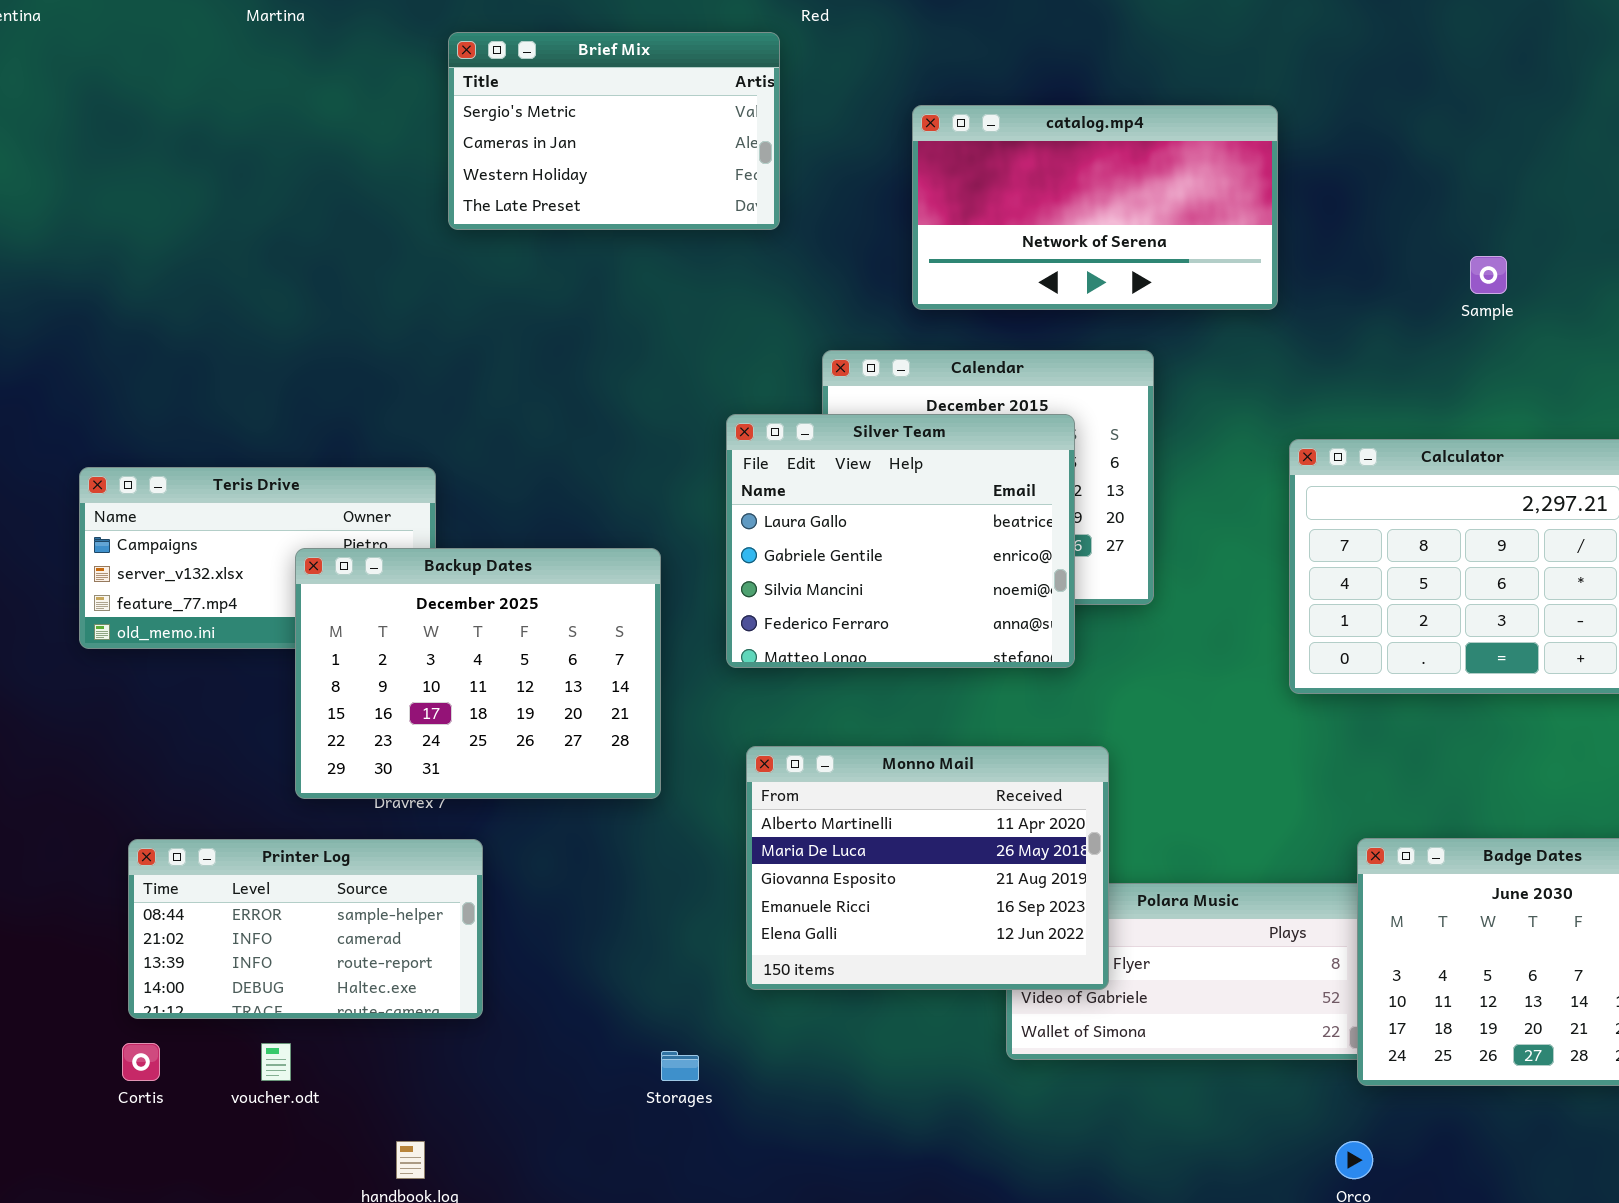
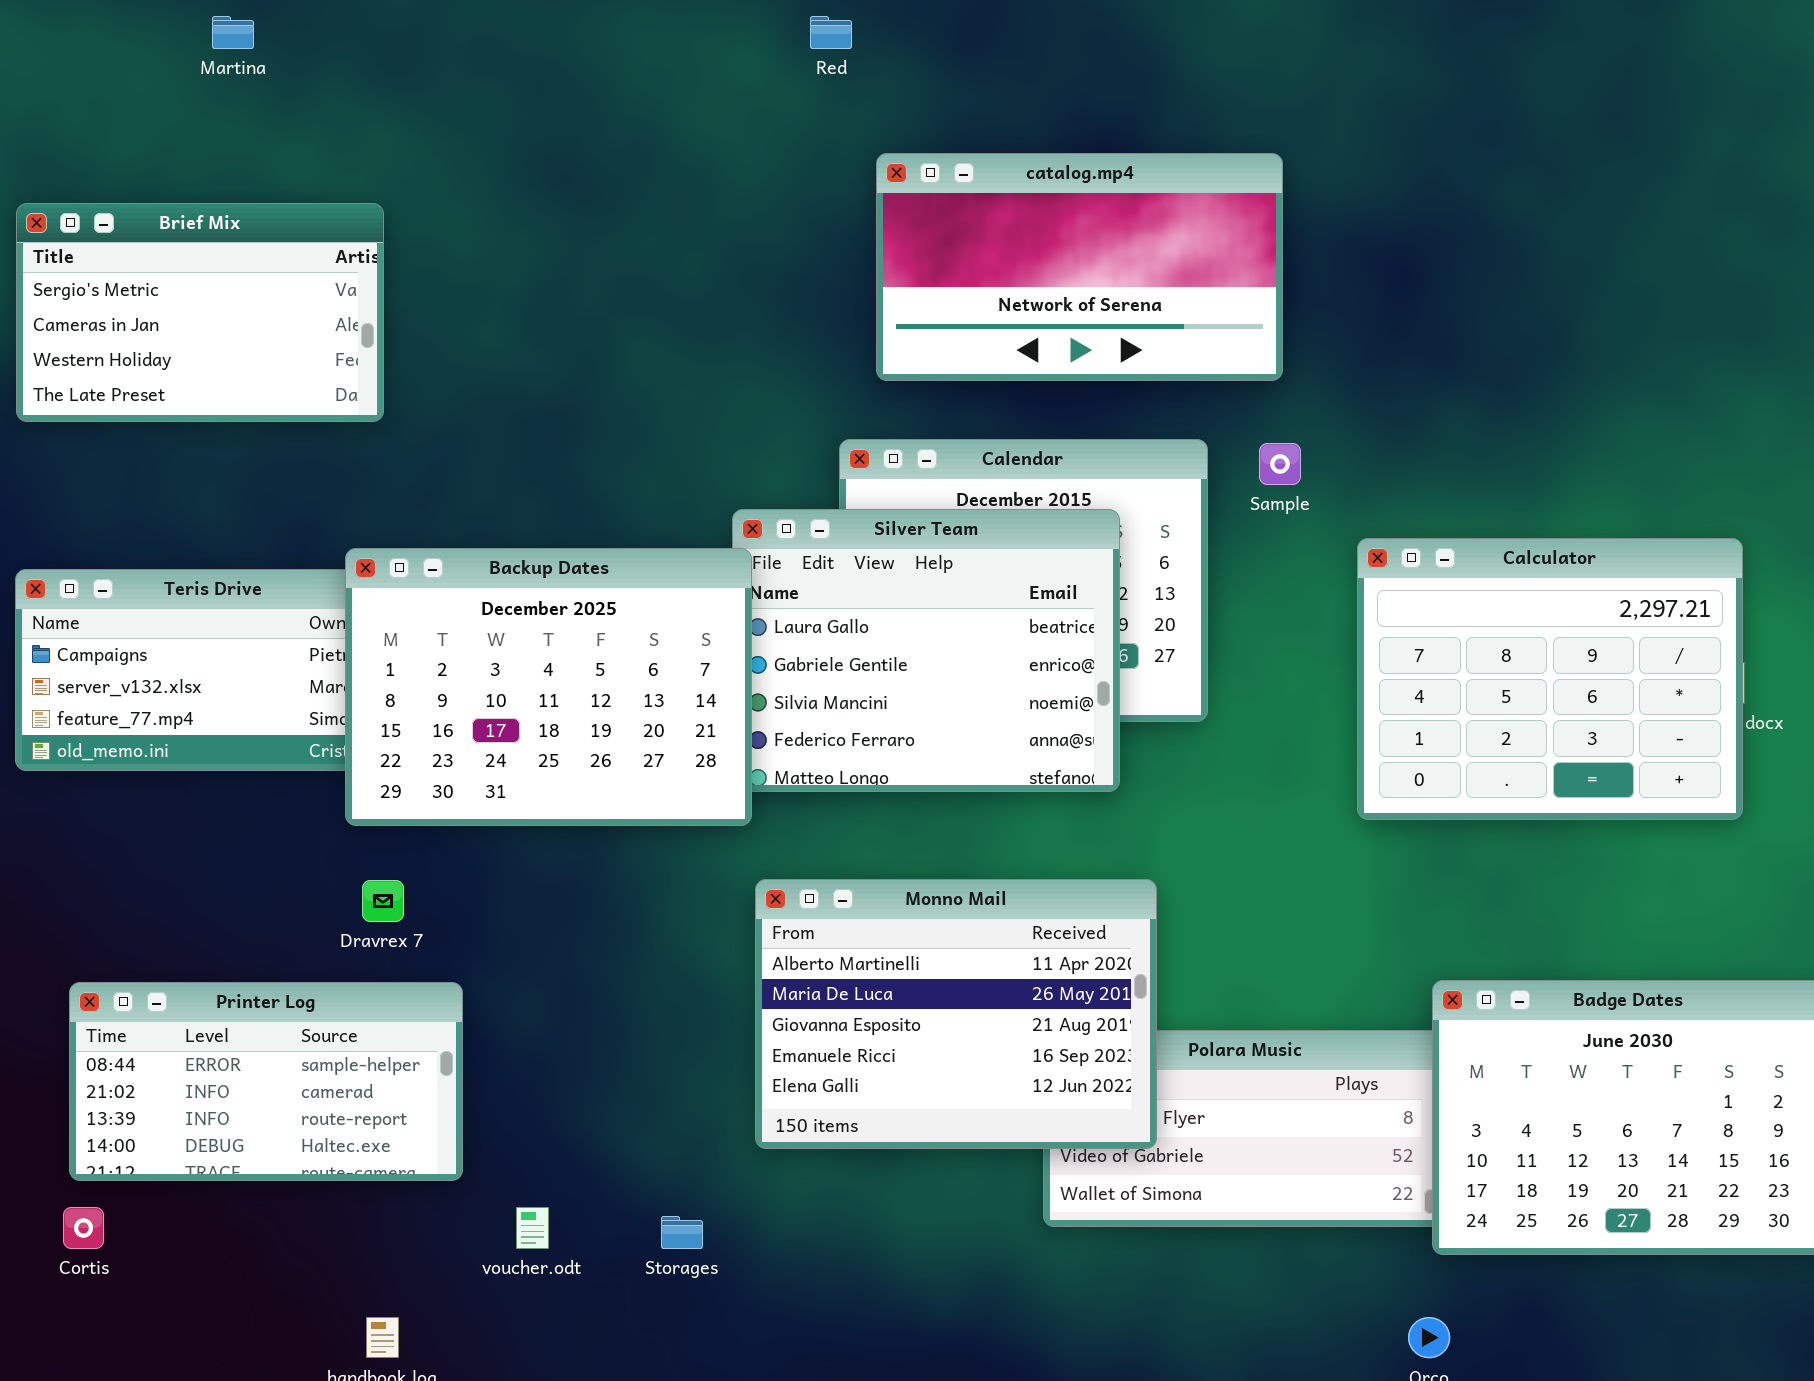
Brief Mix: [448,32,780,230] -> [16,203,384,422], moved
catalog.mp4: [912,105,1278,310] -> [876,153,1283,381], moved
Sample: [1470,256,1507,294] -> [1259,443,1301,485], moved
Backup Dates: [295,548,661,799] -> [345,548,752,826], moved
voucher.odt: [261,1043,291,1081] -> [516,1207,549,1249], moved

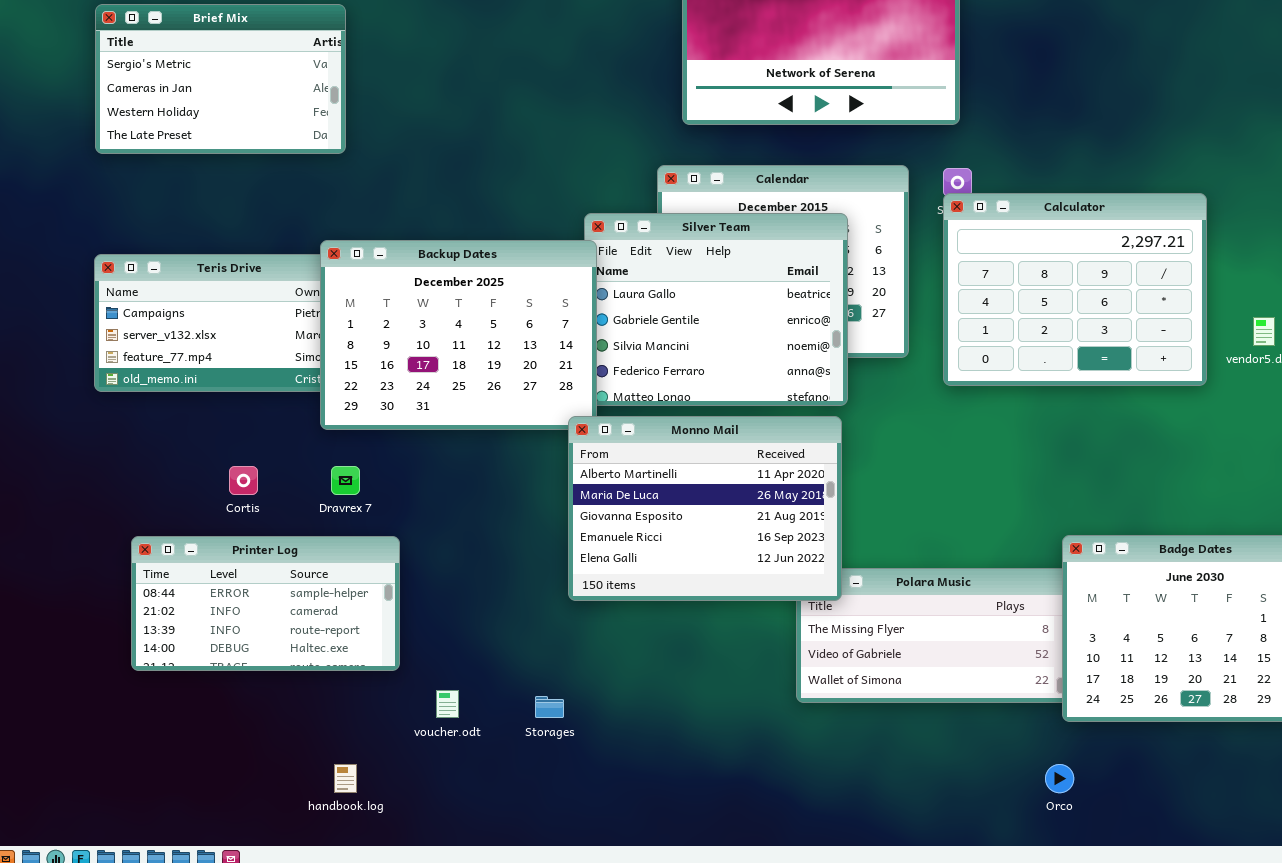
Calculator: [1357,538,1743,820] -> [943,193,1207,386], moved
Monno Mail: [755,879,1157,1149] -> [568,416,842,601], moved
Cortis: [63,1207,104,1249] -> [229,466,258,495], moved

